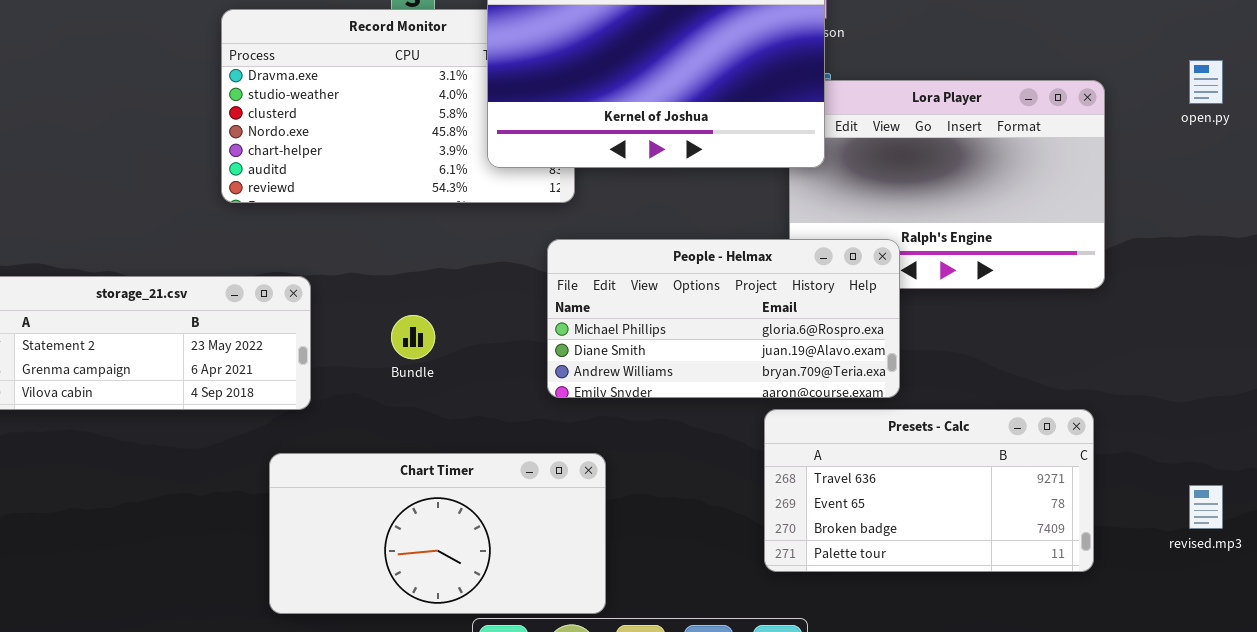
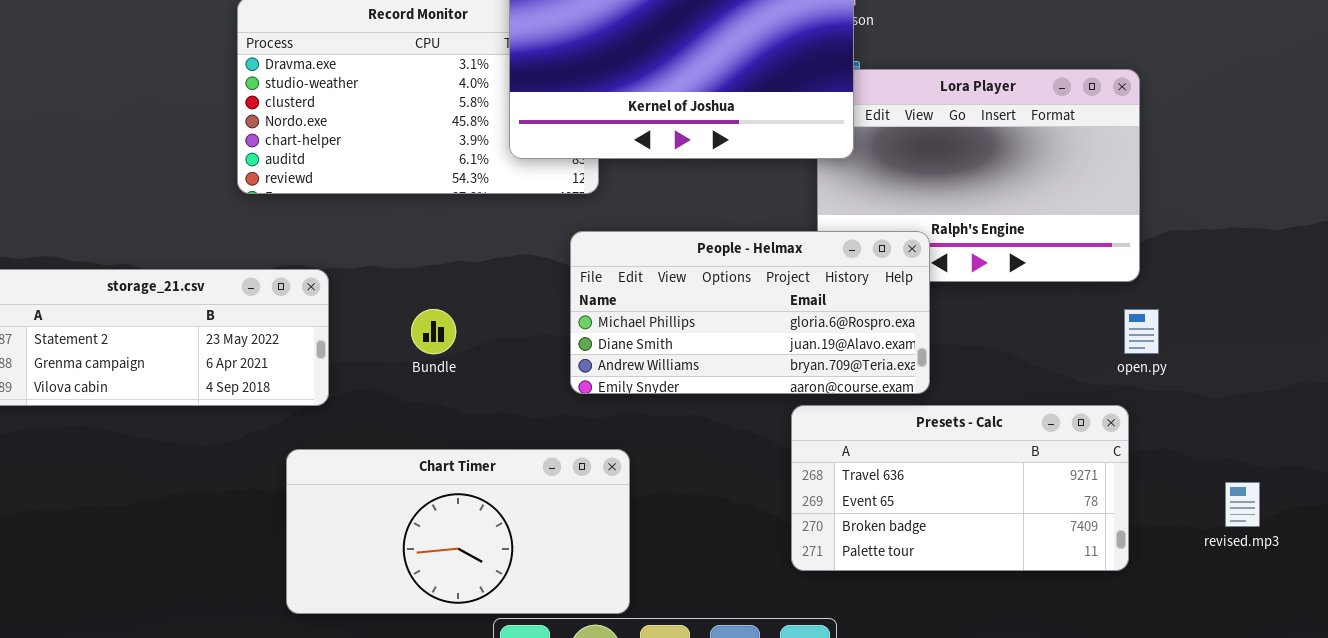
open.py: [1189,60,1223,104] -> [1124,309,1159,354], moved

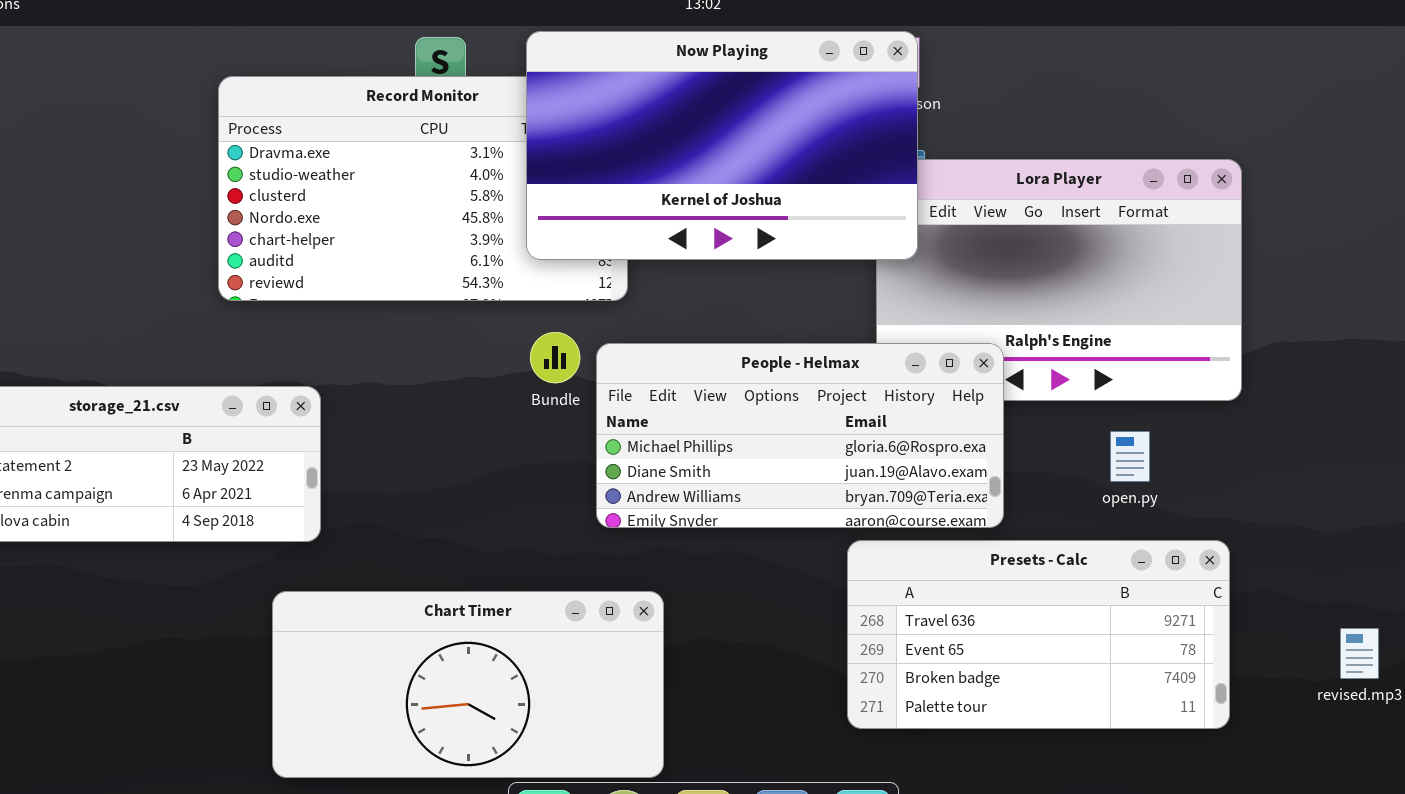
Bundle: [411,309,456,354] -> [530,332,580,383], moved
open.py: [1124,309,1159,354] -> [1110,431,1150,482], moved

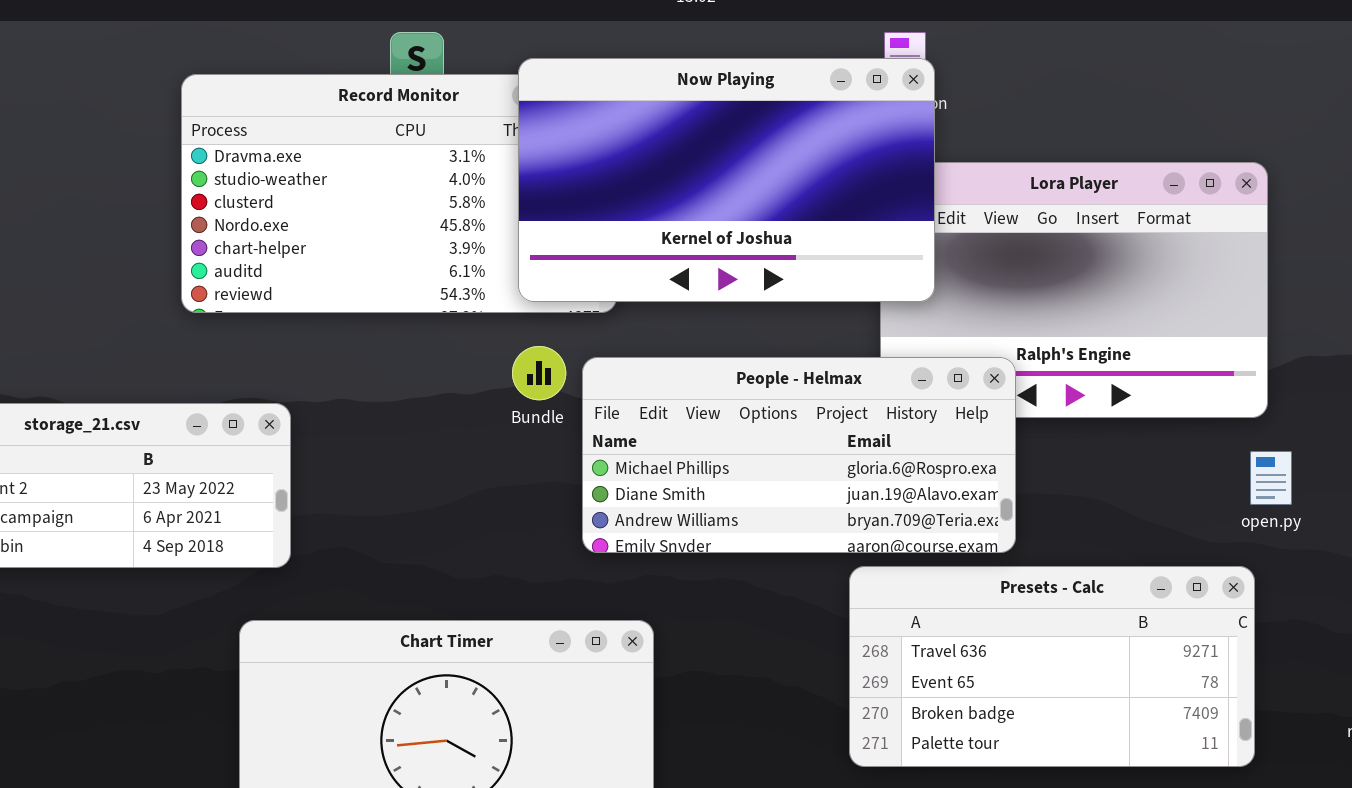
Now Playing: [526,31,918,260] -> [518,58,935,302], moved
open.py: [1110,431,1150,482] -> [1250,451,1292,505], moved

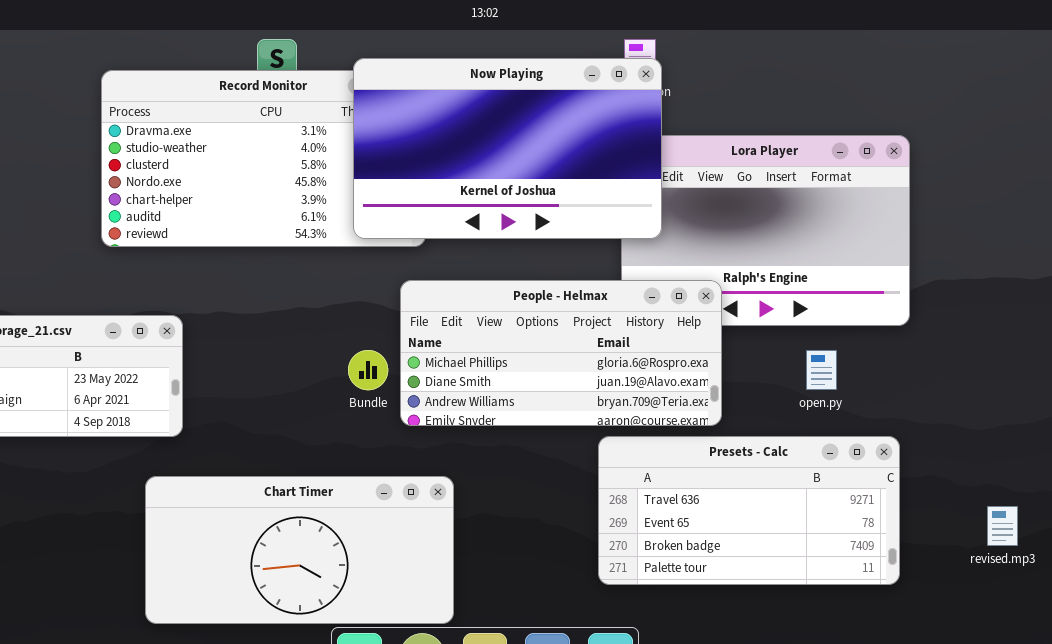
Bundle: [512,346,566,400] -> [348,350,388,390], moved
open.py: [1250,451,1292,505] -> [806,350,837,390], moved

